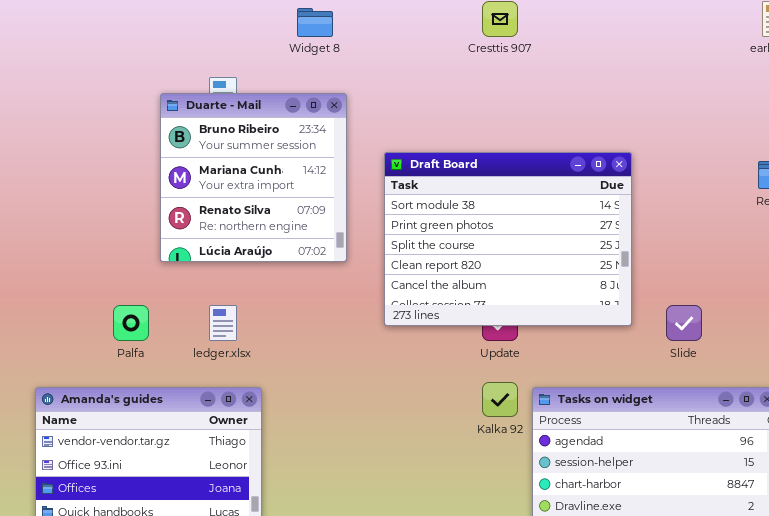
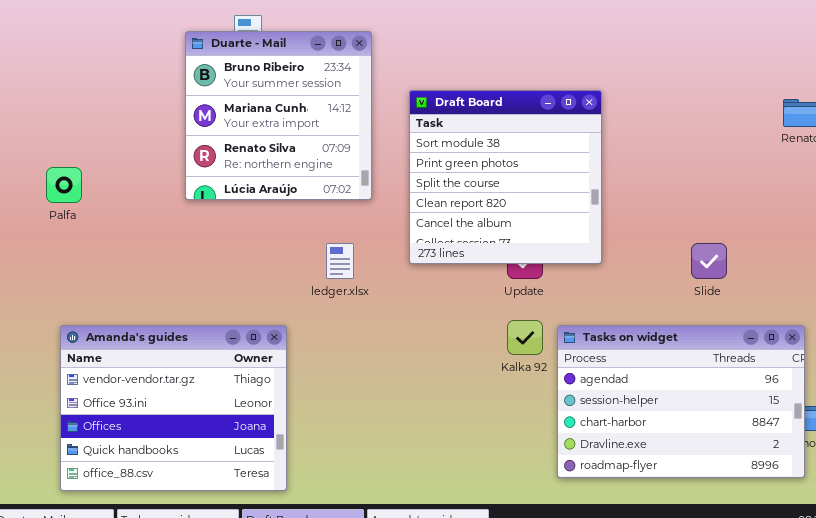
Draft Board: [384,152,632,326] -> [409,90,602,264], resized
Palfa: [113,305,149,341] -> [46,167,82,203], moved
ledger.xlsx: [209,305,237,341] -> [326,243,354,279], moved

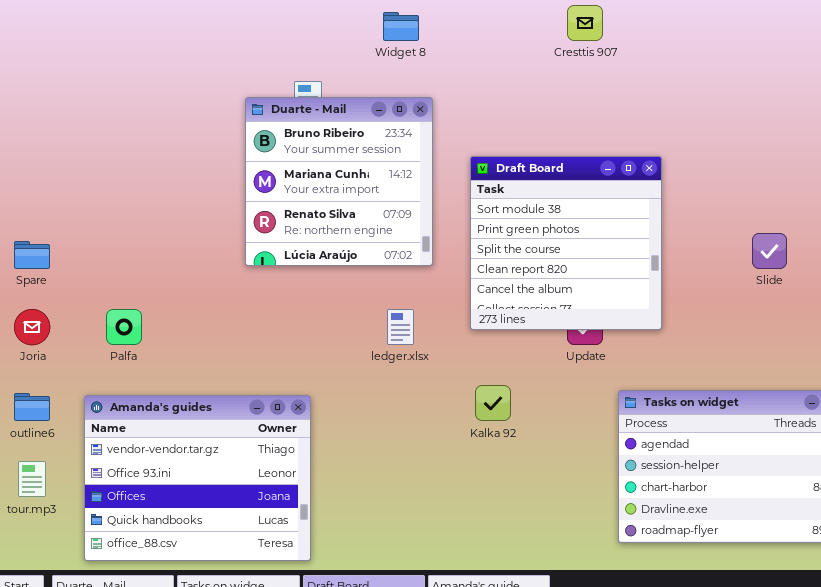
Palfa: [46,167,82,203] -> [106,309,142,345], moved
Slide: [691,243,727,279] -> [752,233,787,269], moved
Kalka 92: [507,320,543,355] -> [475,385,511,421], moved
Amanda's guides: [60,325,287,491] -> [84,395,311,561], moved

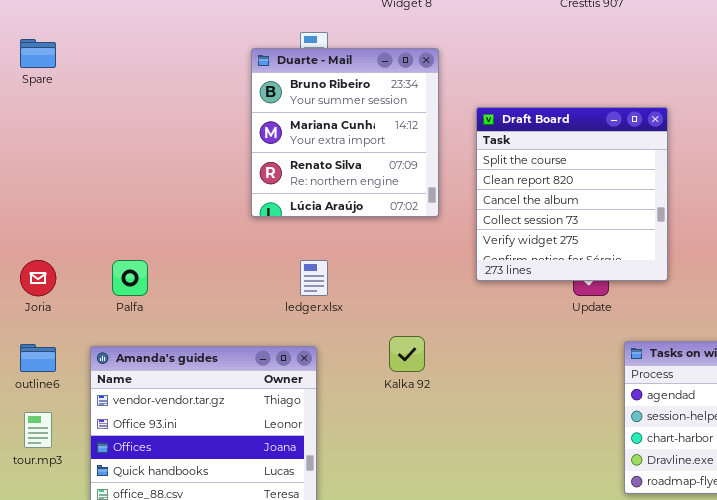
Draft Board: [470,156,662,330] -> [476,107,668,281], scrolled down 2 rows
Spare: [14,241,50,269] -> [20,39,56,68], moved
ledger.xlsx: [387,309,414,345] -> [300,260,328,296], moved
Kalka 92: [475,385,511,421] -> [389,336,425,372], moved

